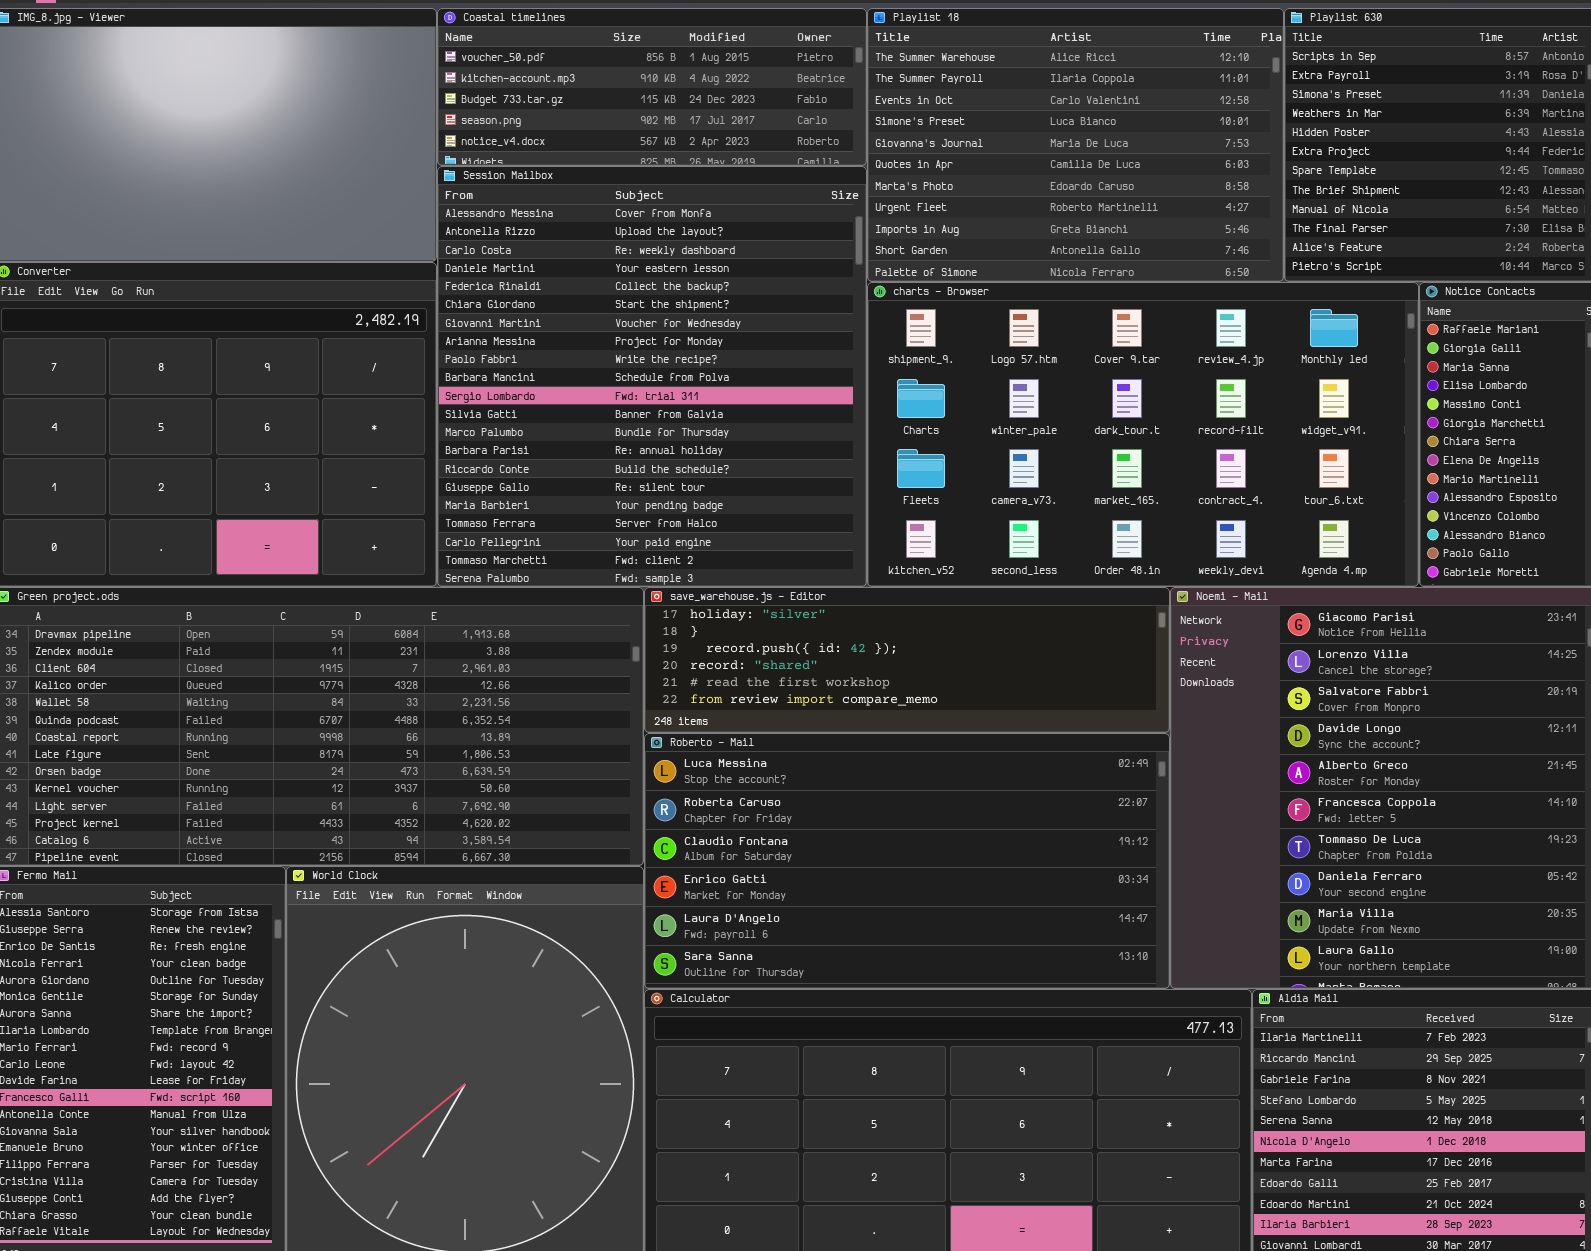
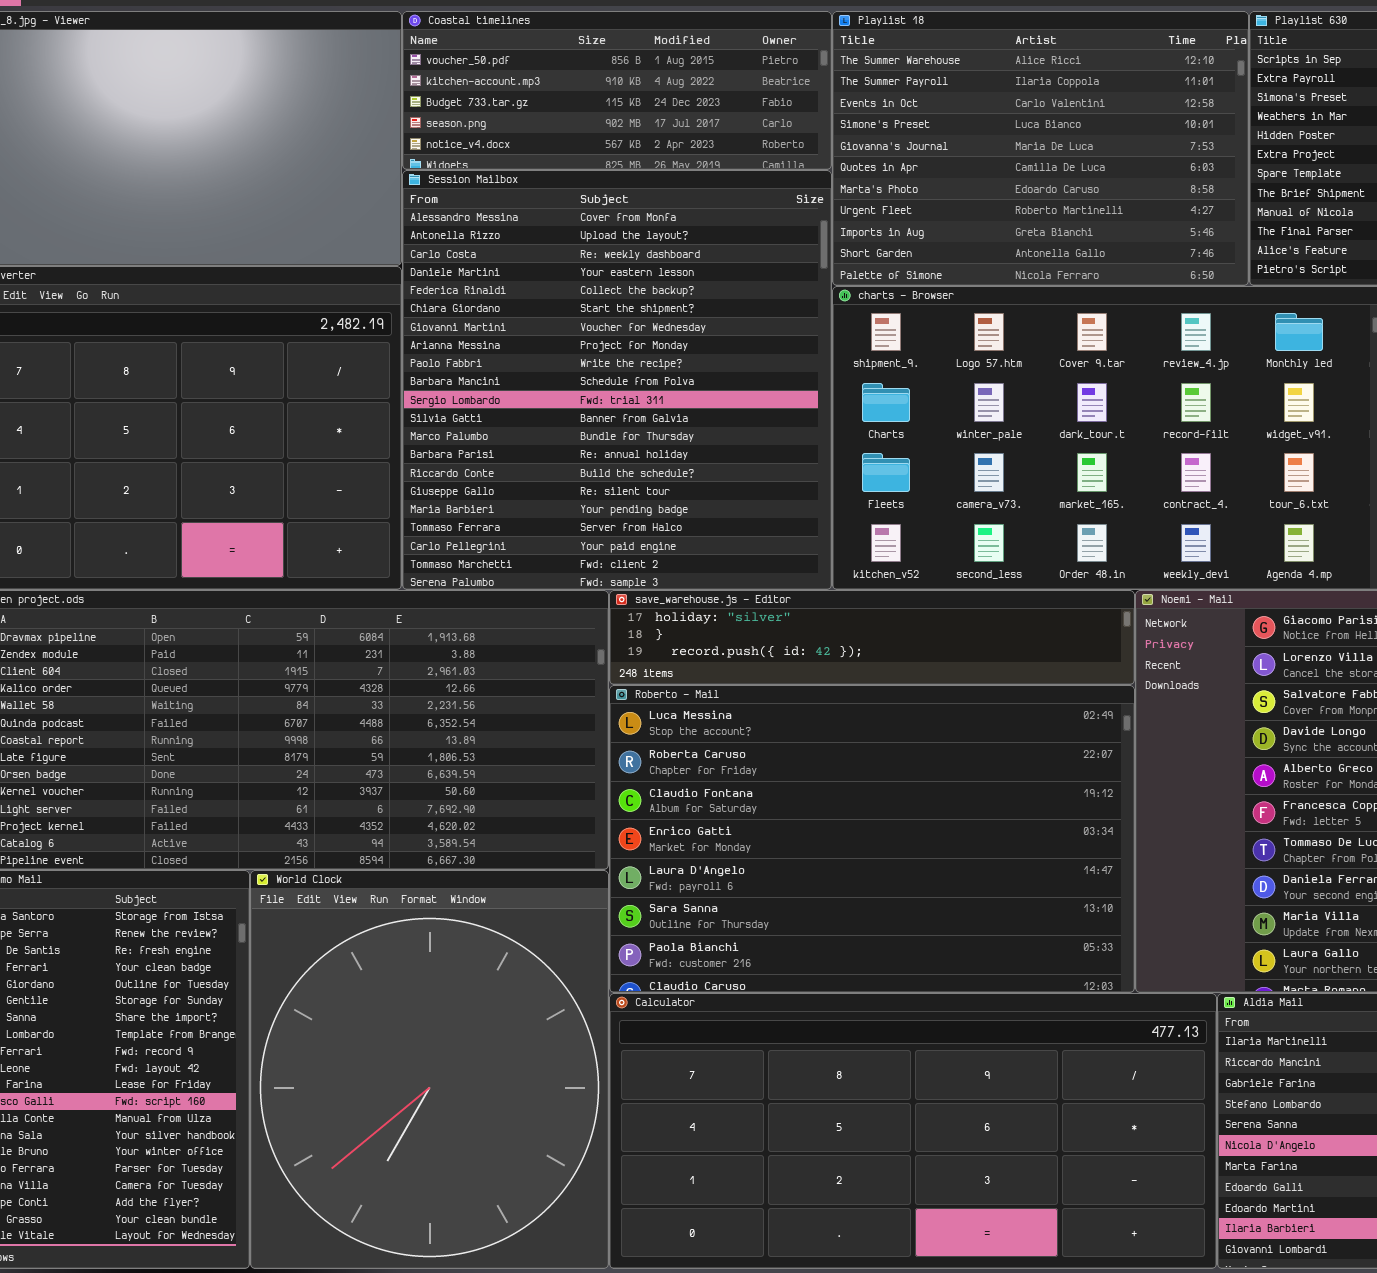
save_warehouse.js - Editor: [644,587,1170,733] -> [609,590,1135,685], resized
Roberto - Mail: [644,733,1170,989] -> [609,685,1135,993], resized

